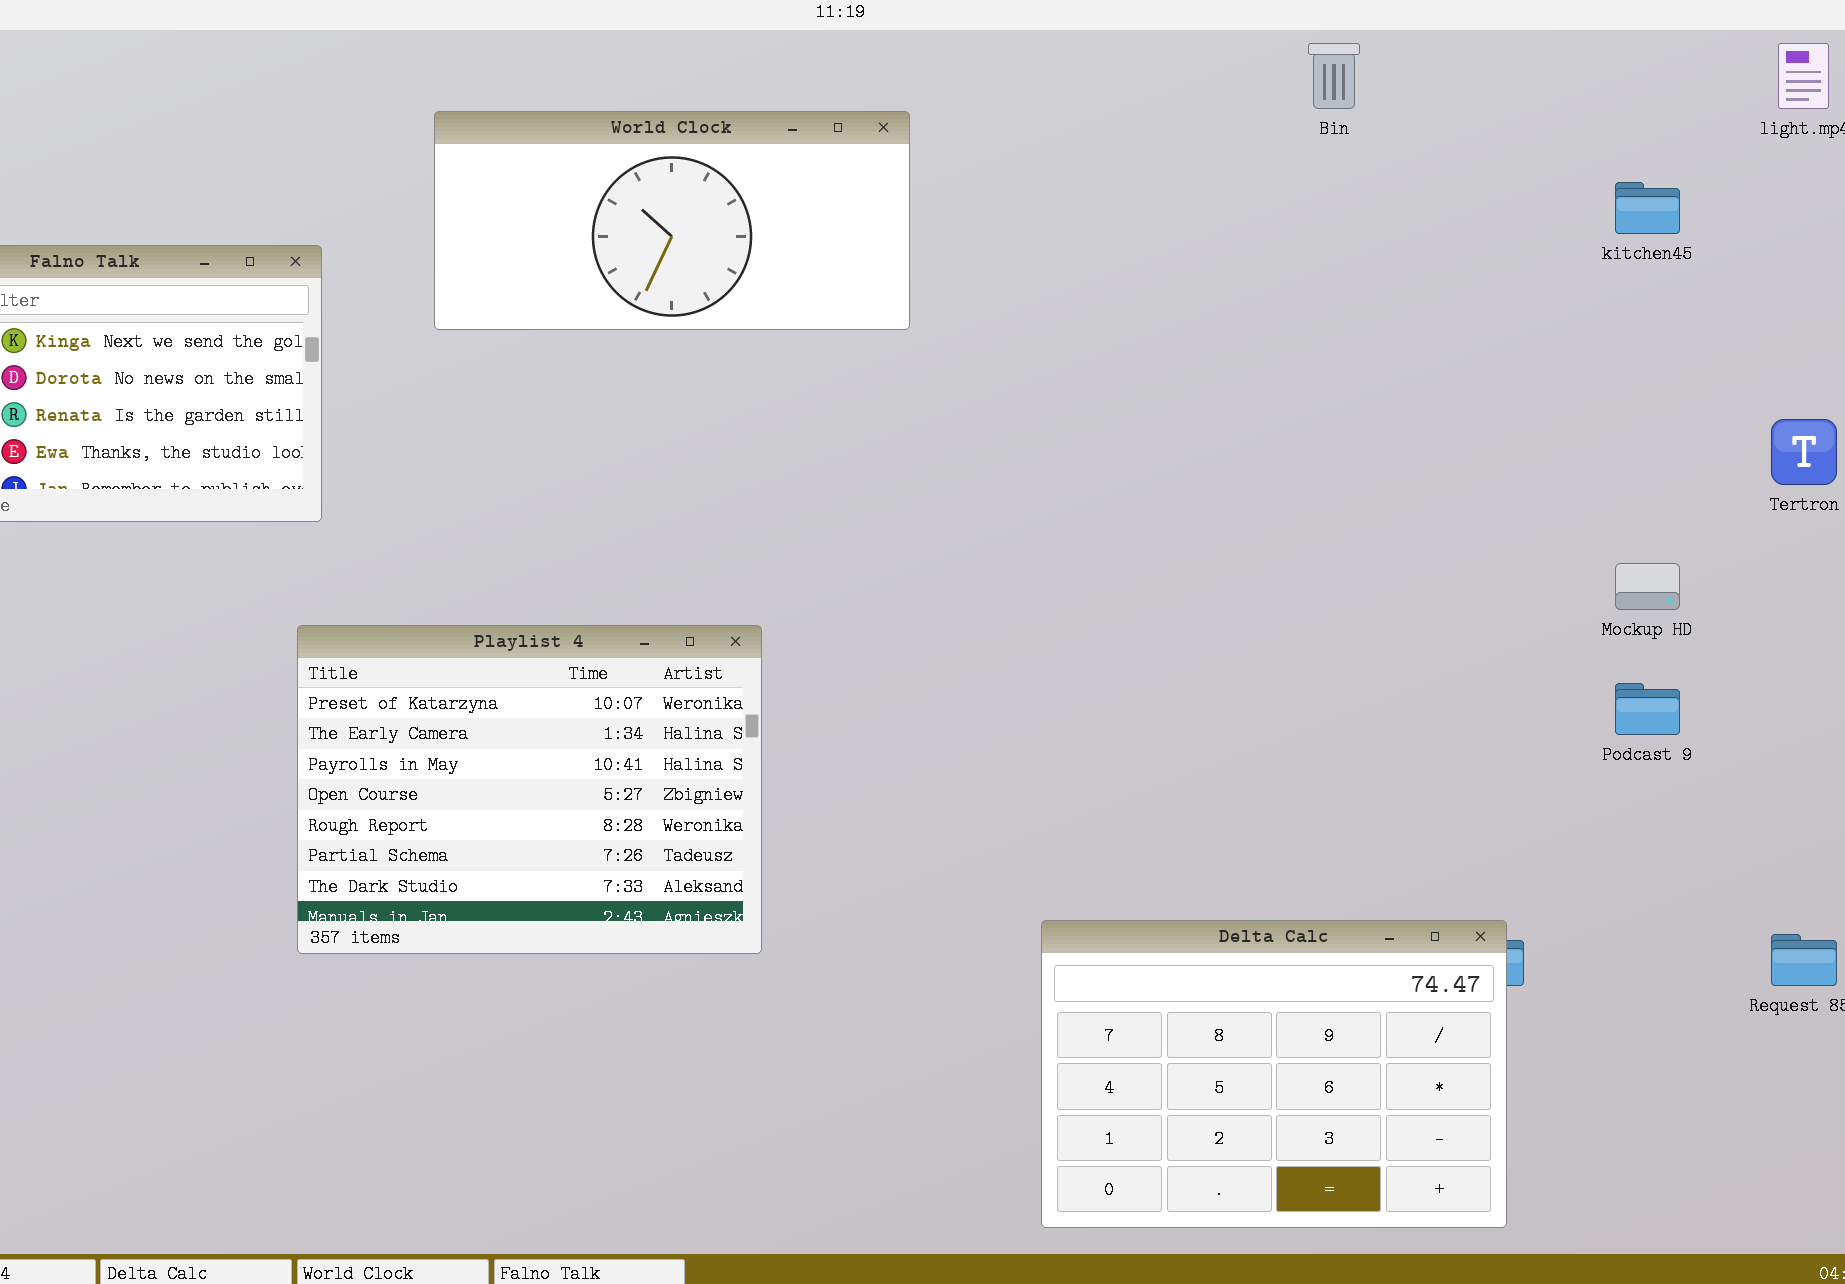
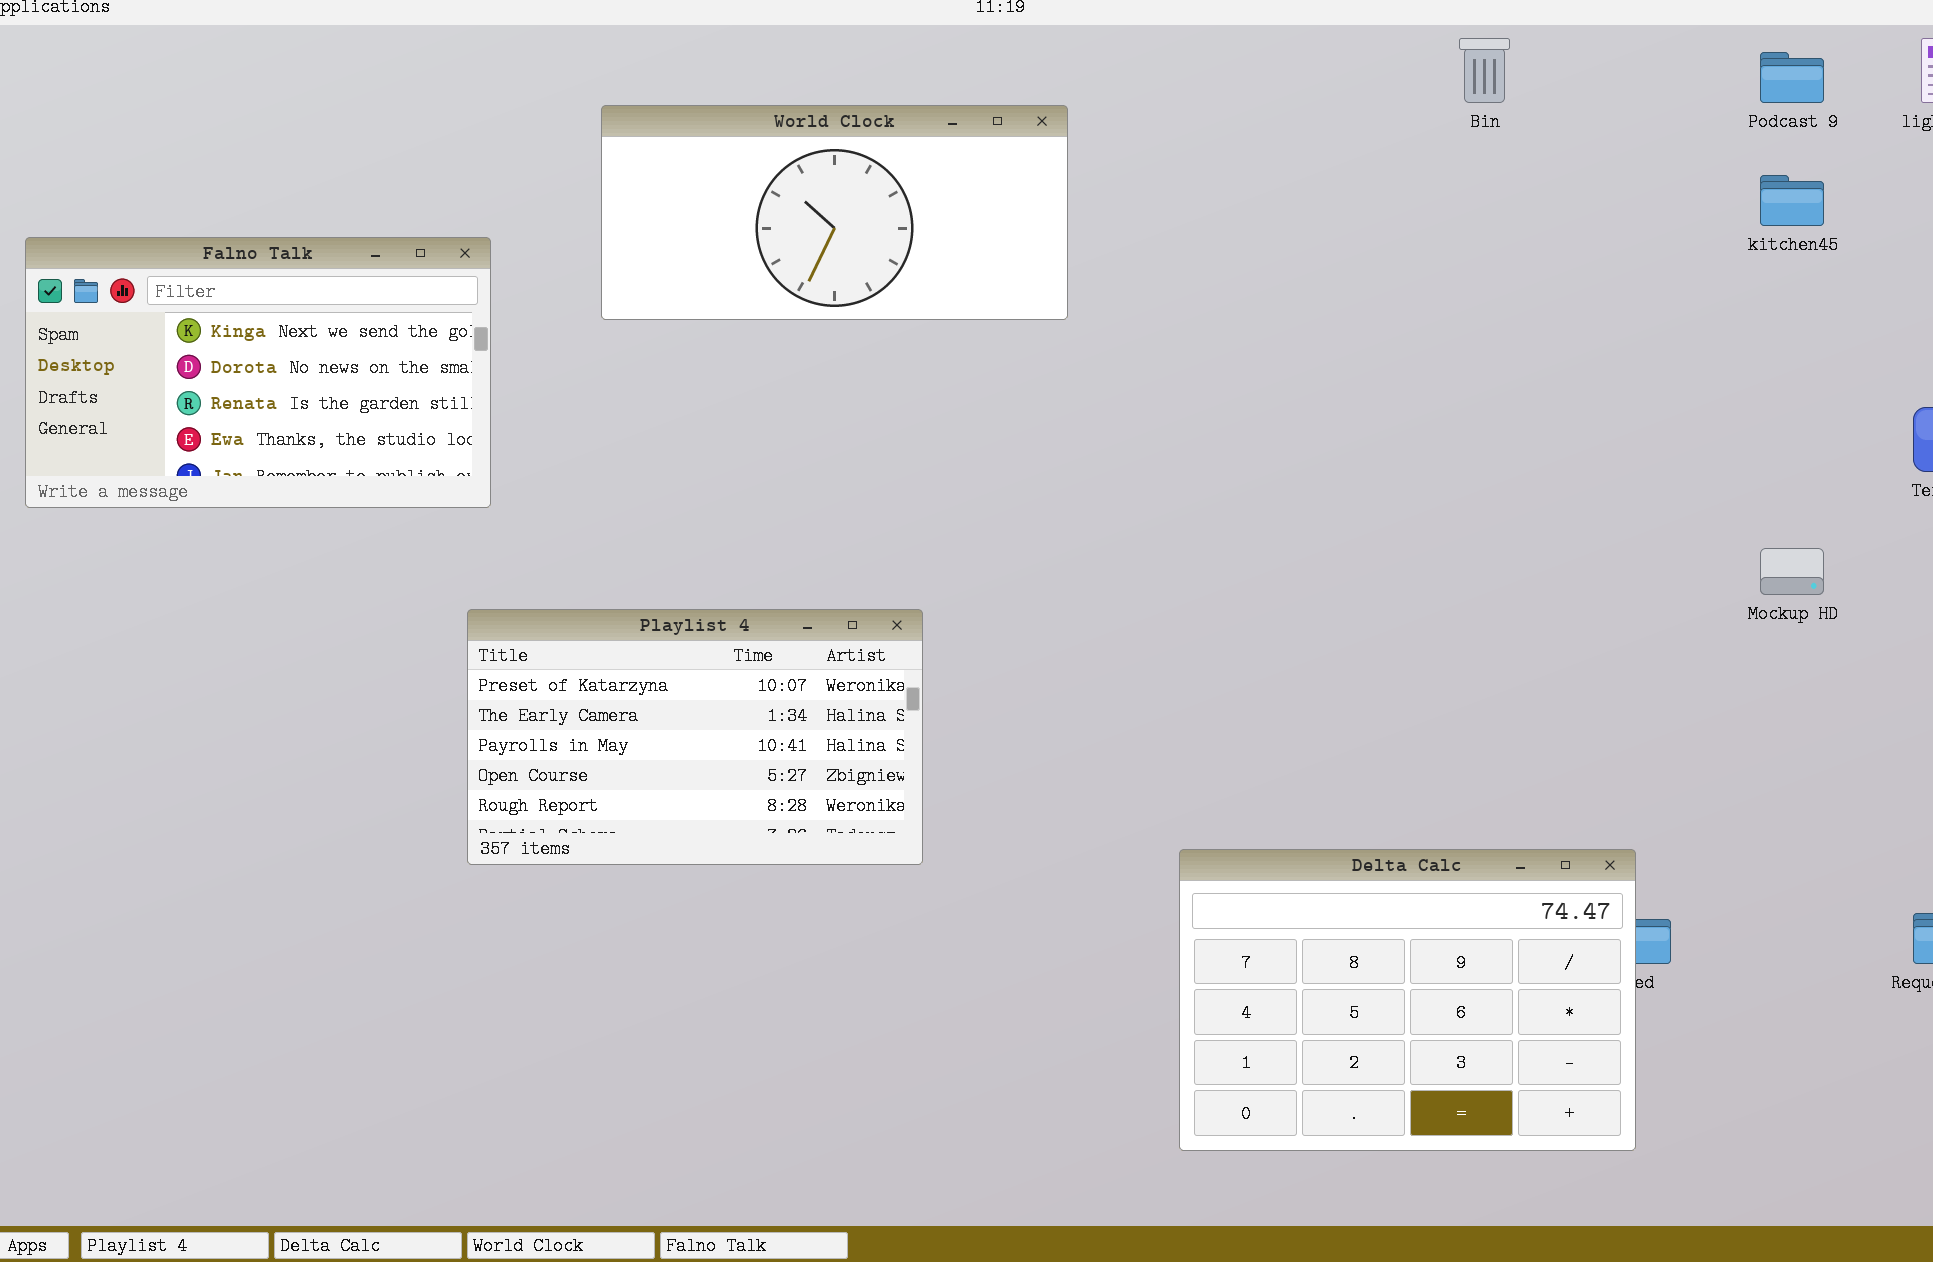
Playlist 4: [297,625,762,954] -> [467,609,923,865], resized
Podcast 9: [1615,683,1680,735] -> [1760,52,1824,103], moved
Delta Calc: [1041,920,1507,1228] -> [1179,849,1636,1151], moved

